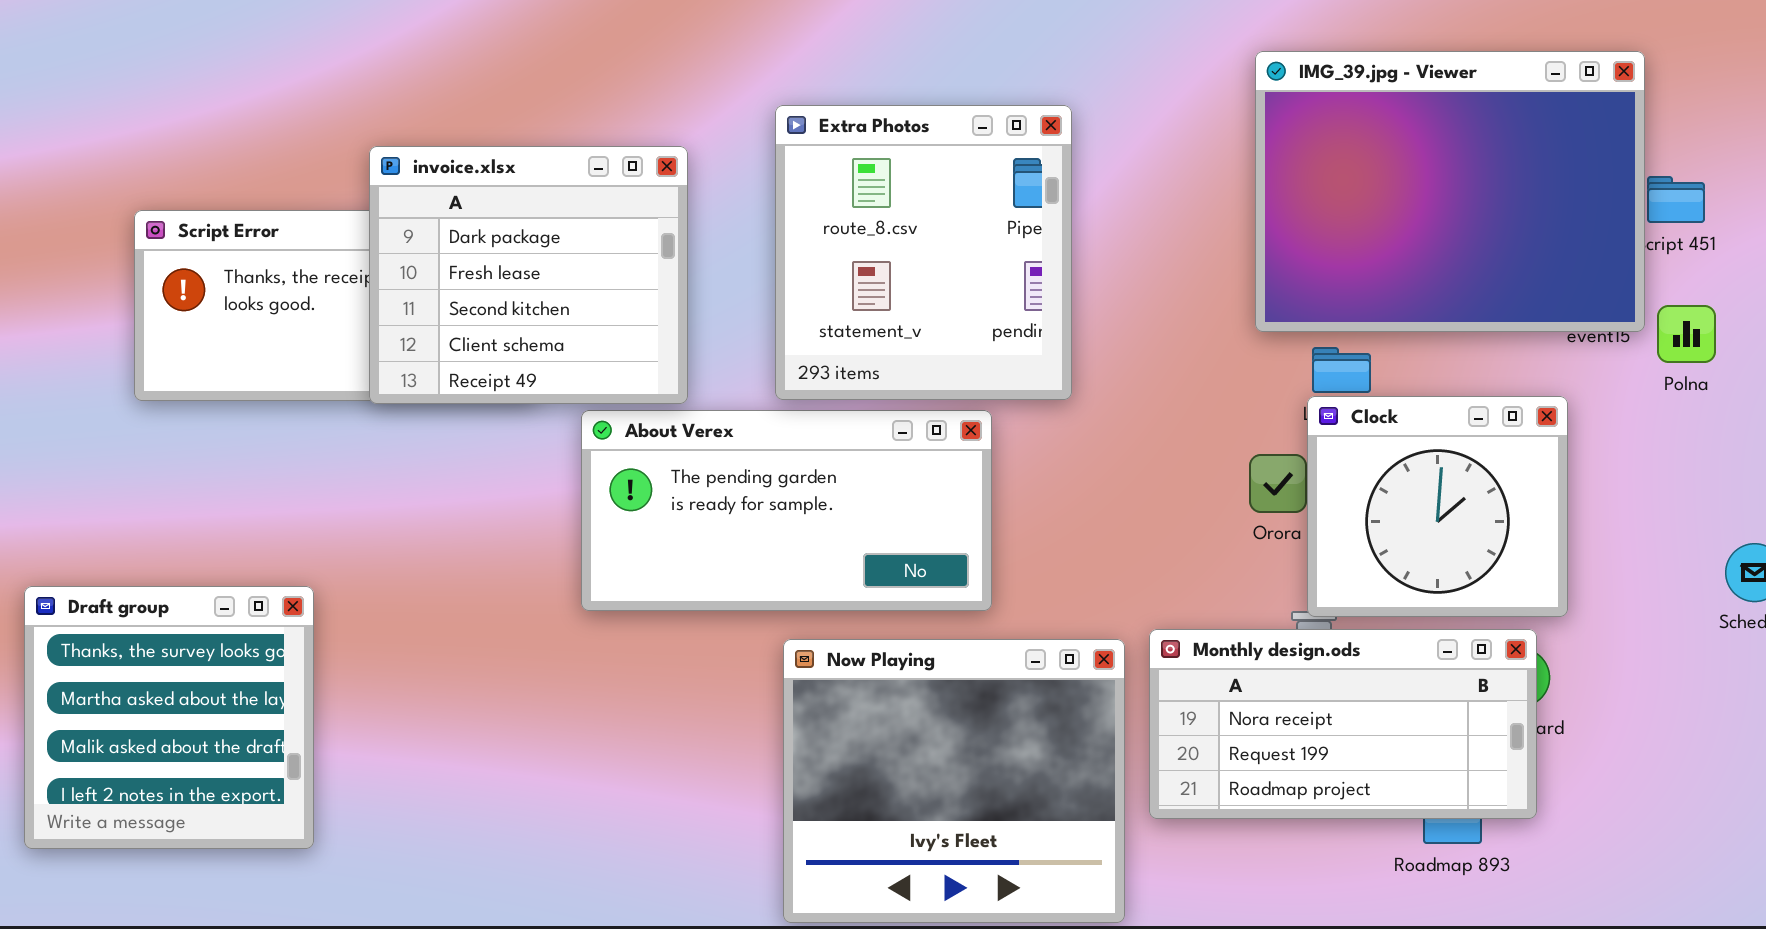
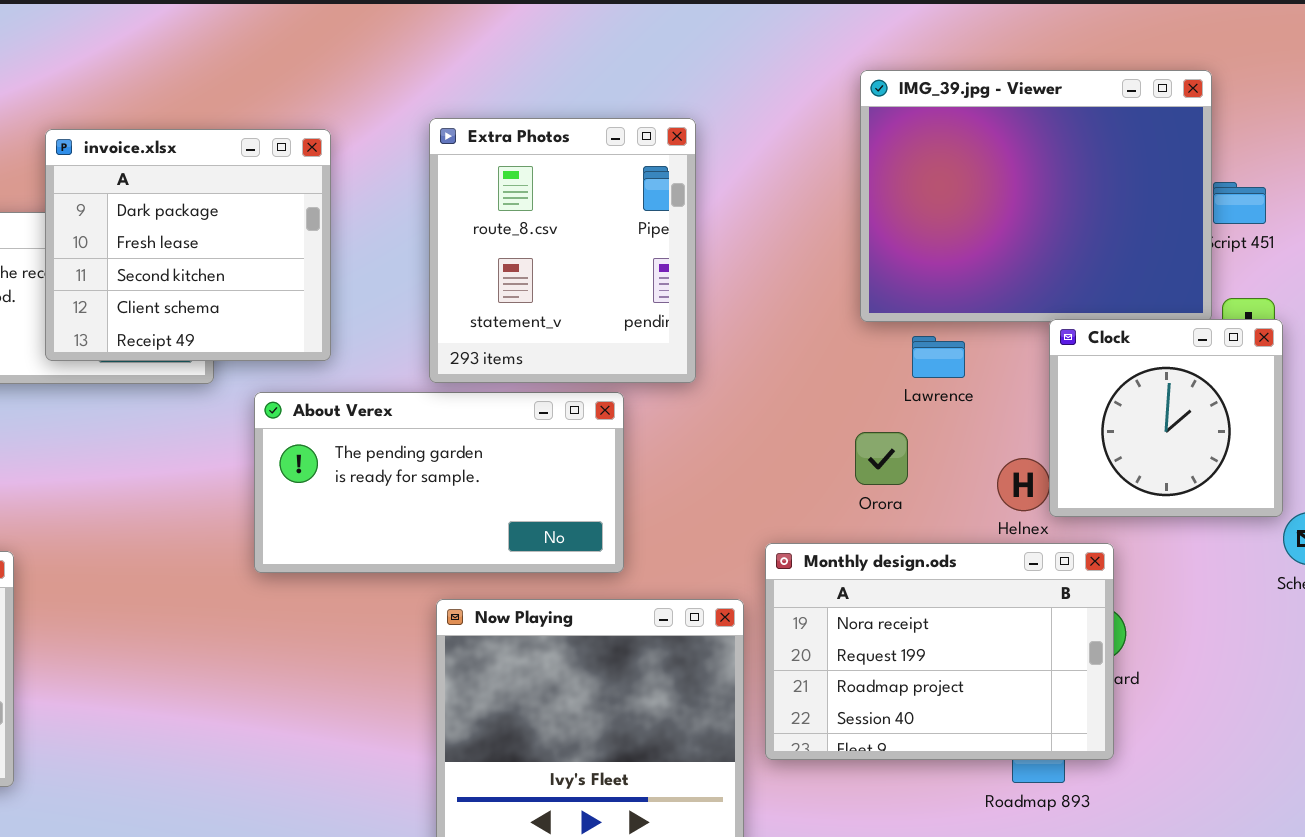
invoice.xlsx: [369,146,688,404] -> [45,129,331,361], moved
Clock: [1307,396,1568,617] -> [1049,319,1283,517], moved
Monthly design.ods: [1149,629,1537,819] -> [765,543,1114,760], resized

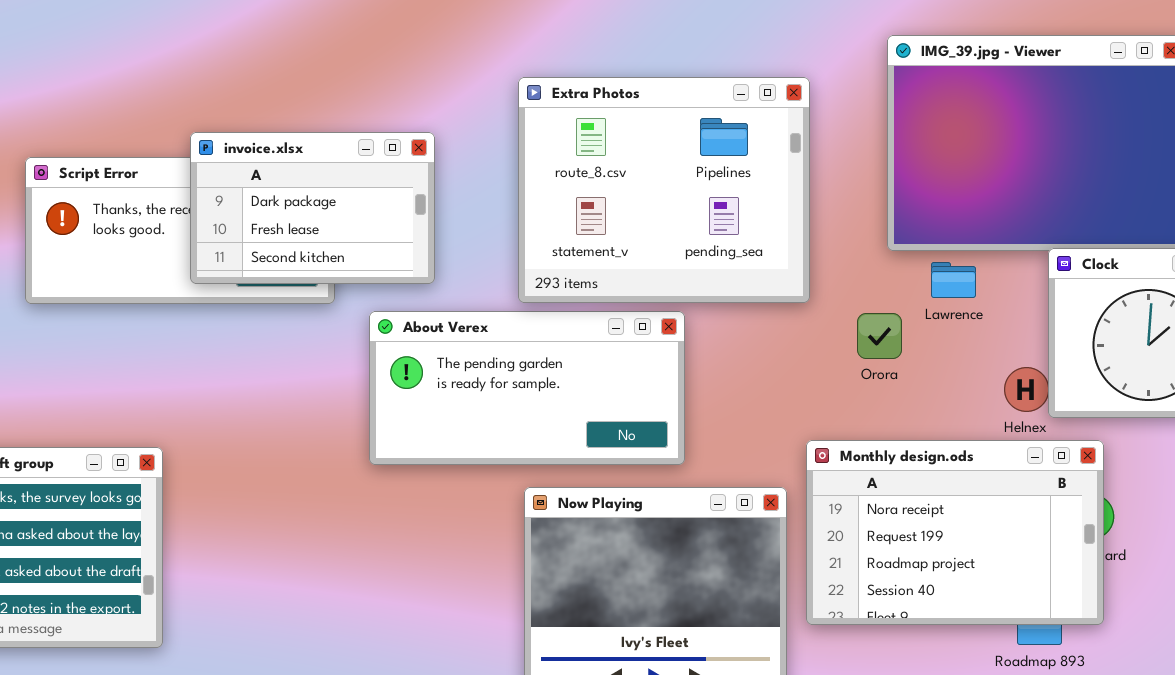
Extra Photos: [429,118,696,383] -> [518,77,810,303], resized
invoice.xlsx: [45,129,331,361] -> [190,132,435,284], resized
Orora: [855,432,908,485] -> [857,313,902,359], moved

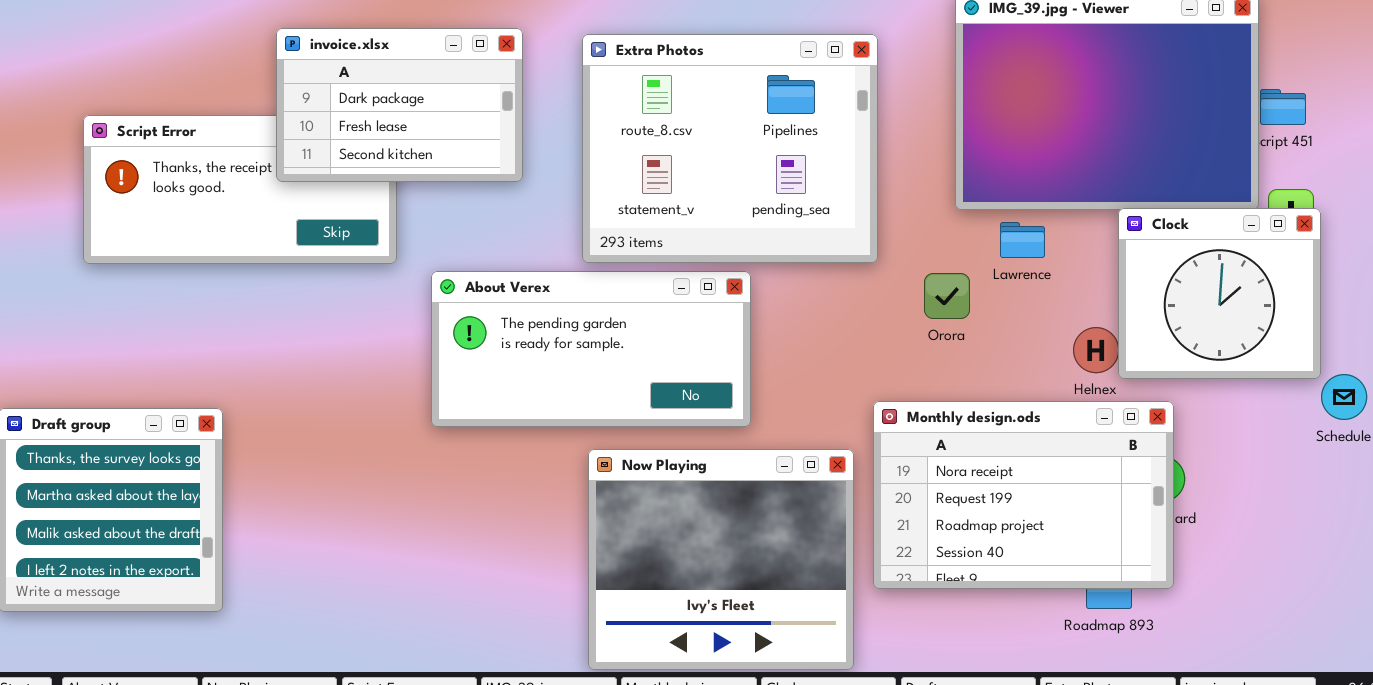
invoice.xlsx: [190,132,435,284] -> [276,28,523,182], moved

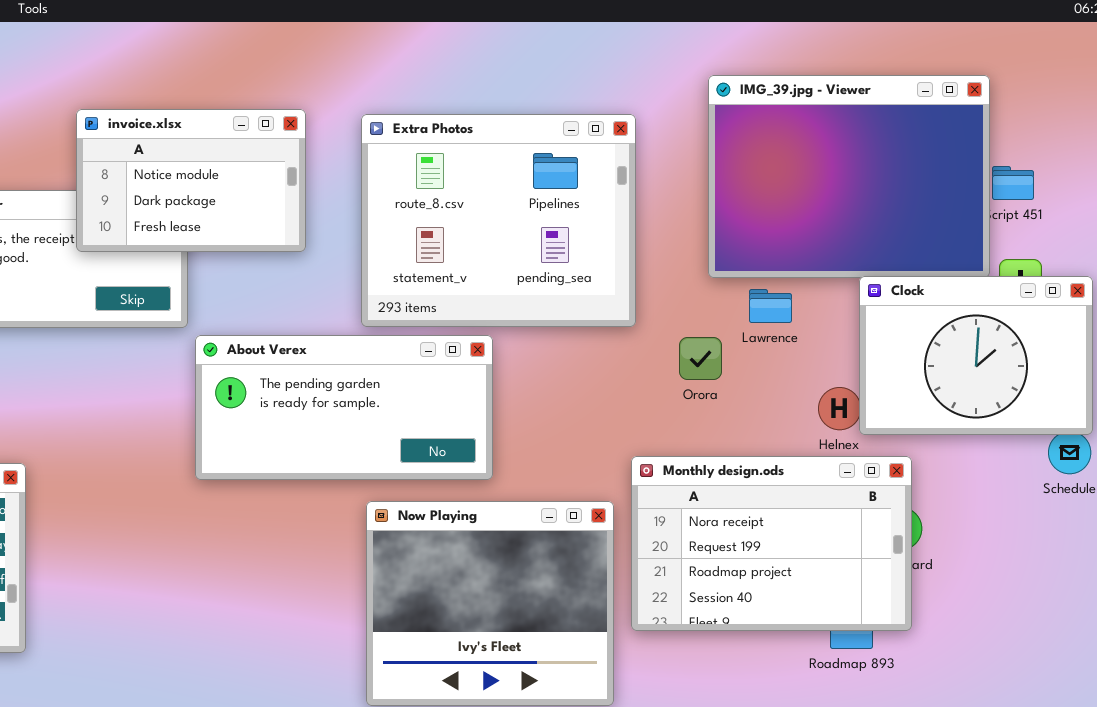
invoice.xlsx: [276,28,523,182] -> [76,109,306,252], scrolled up 1 row
Clock: [1118,208,1321,379] -> [859,276,1093,435], resized
About Verex: [431,271,751,427] -> [195,335,493,480], moved

